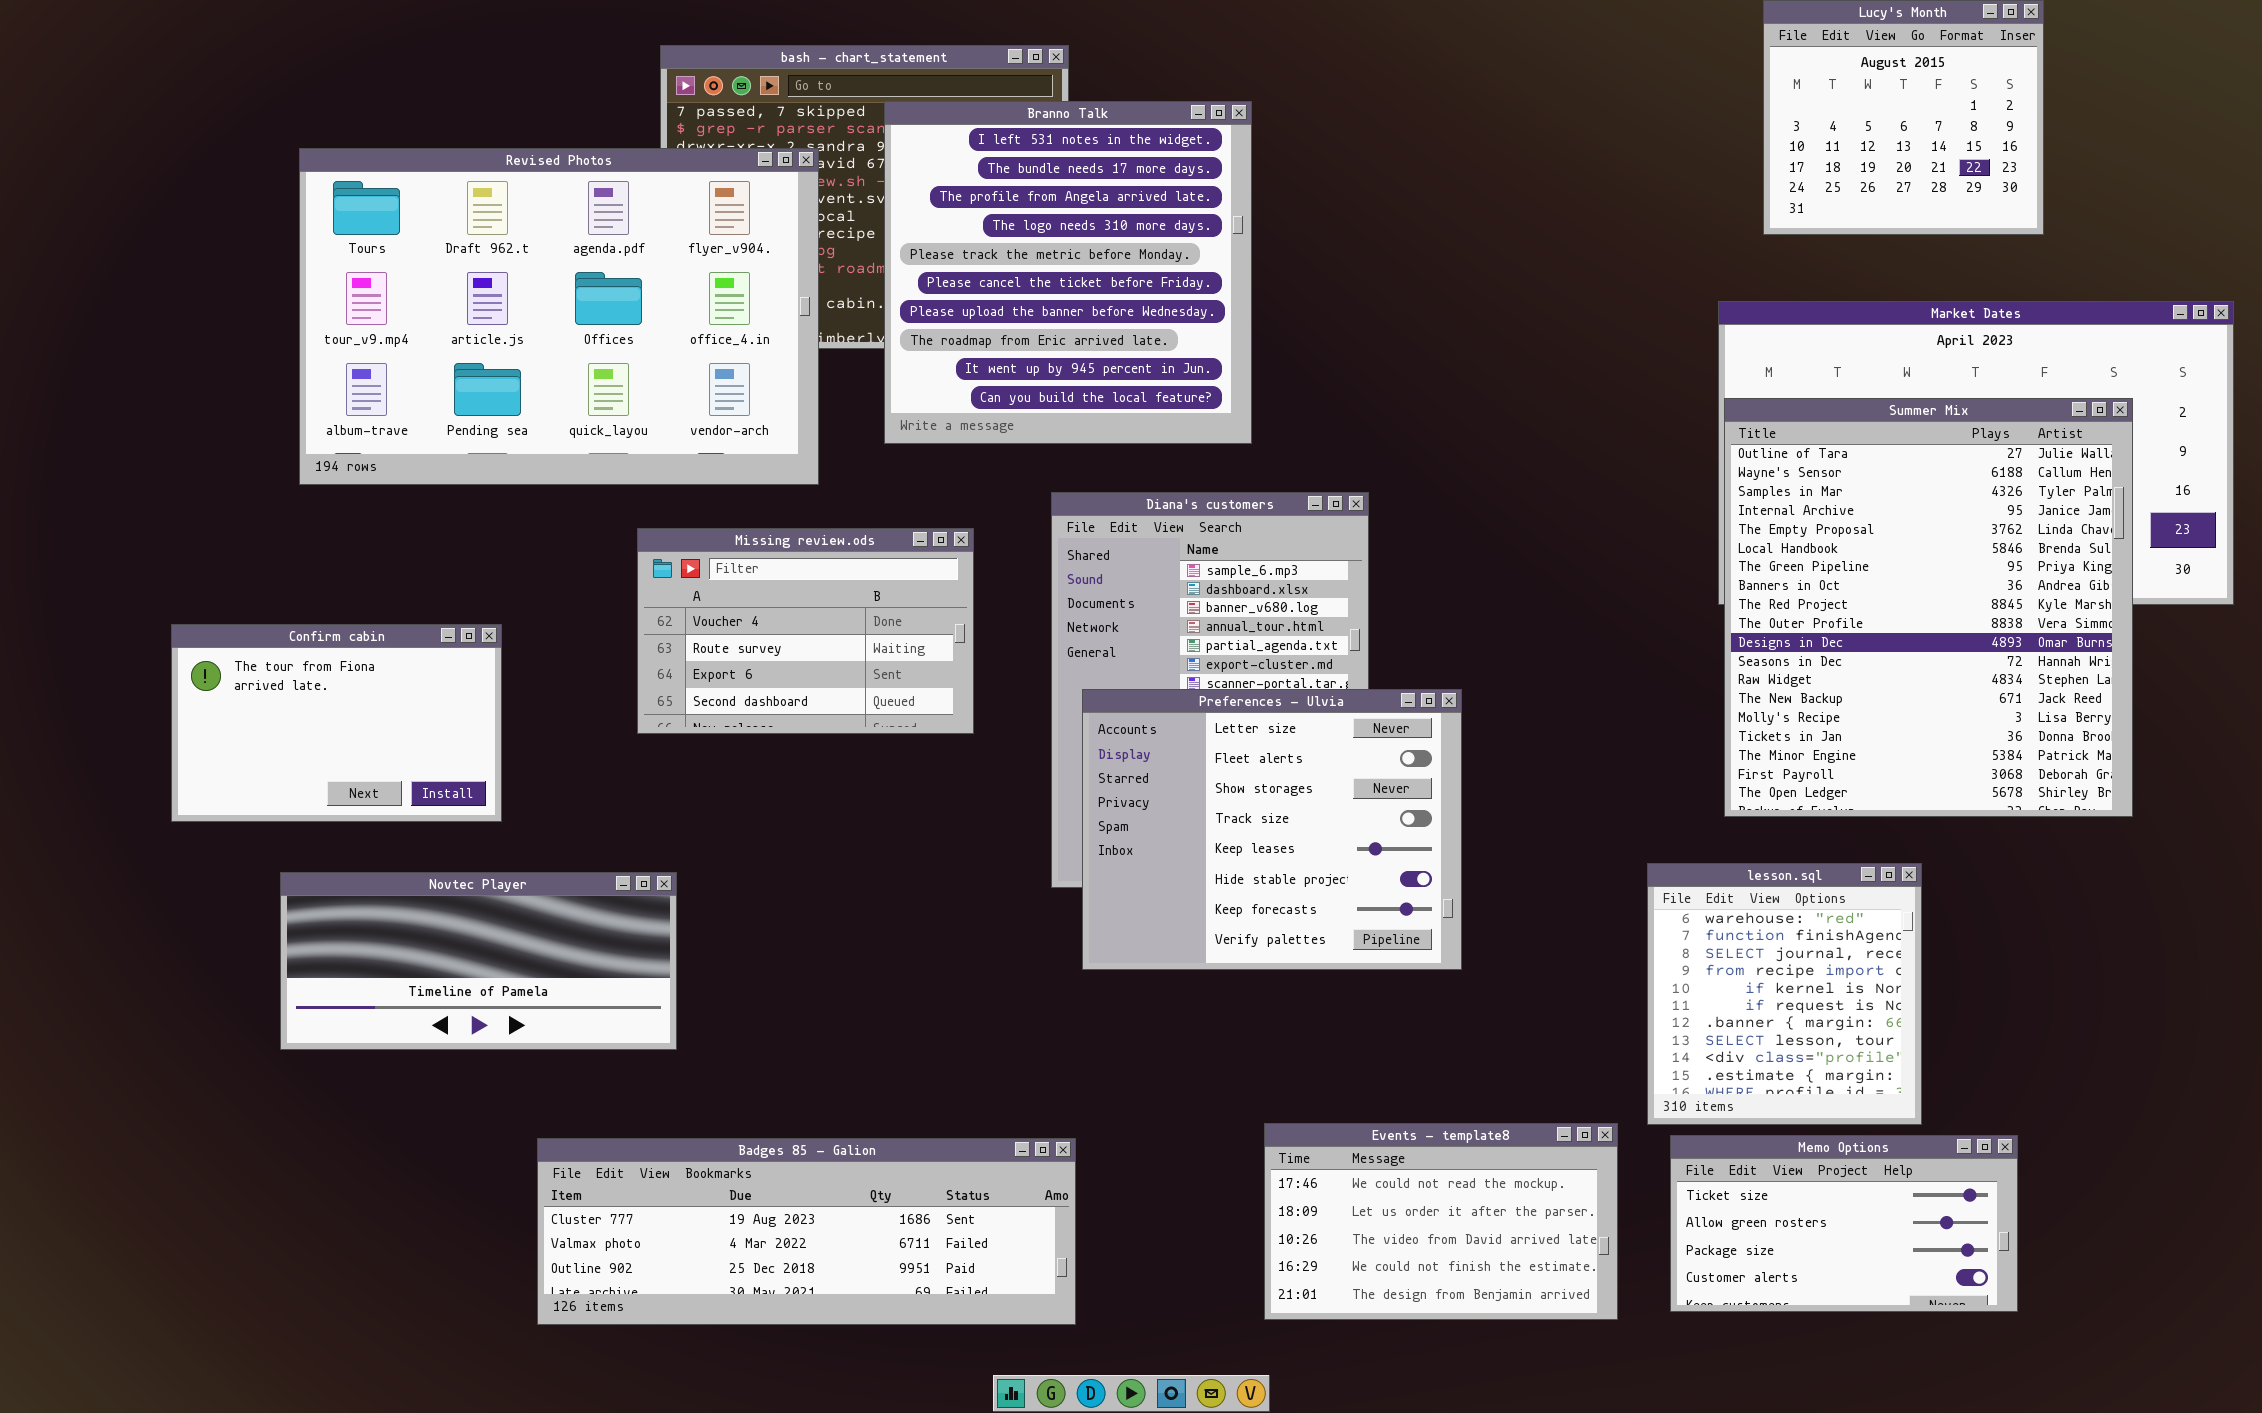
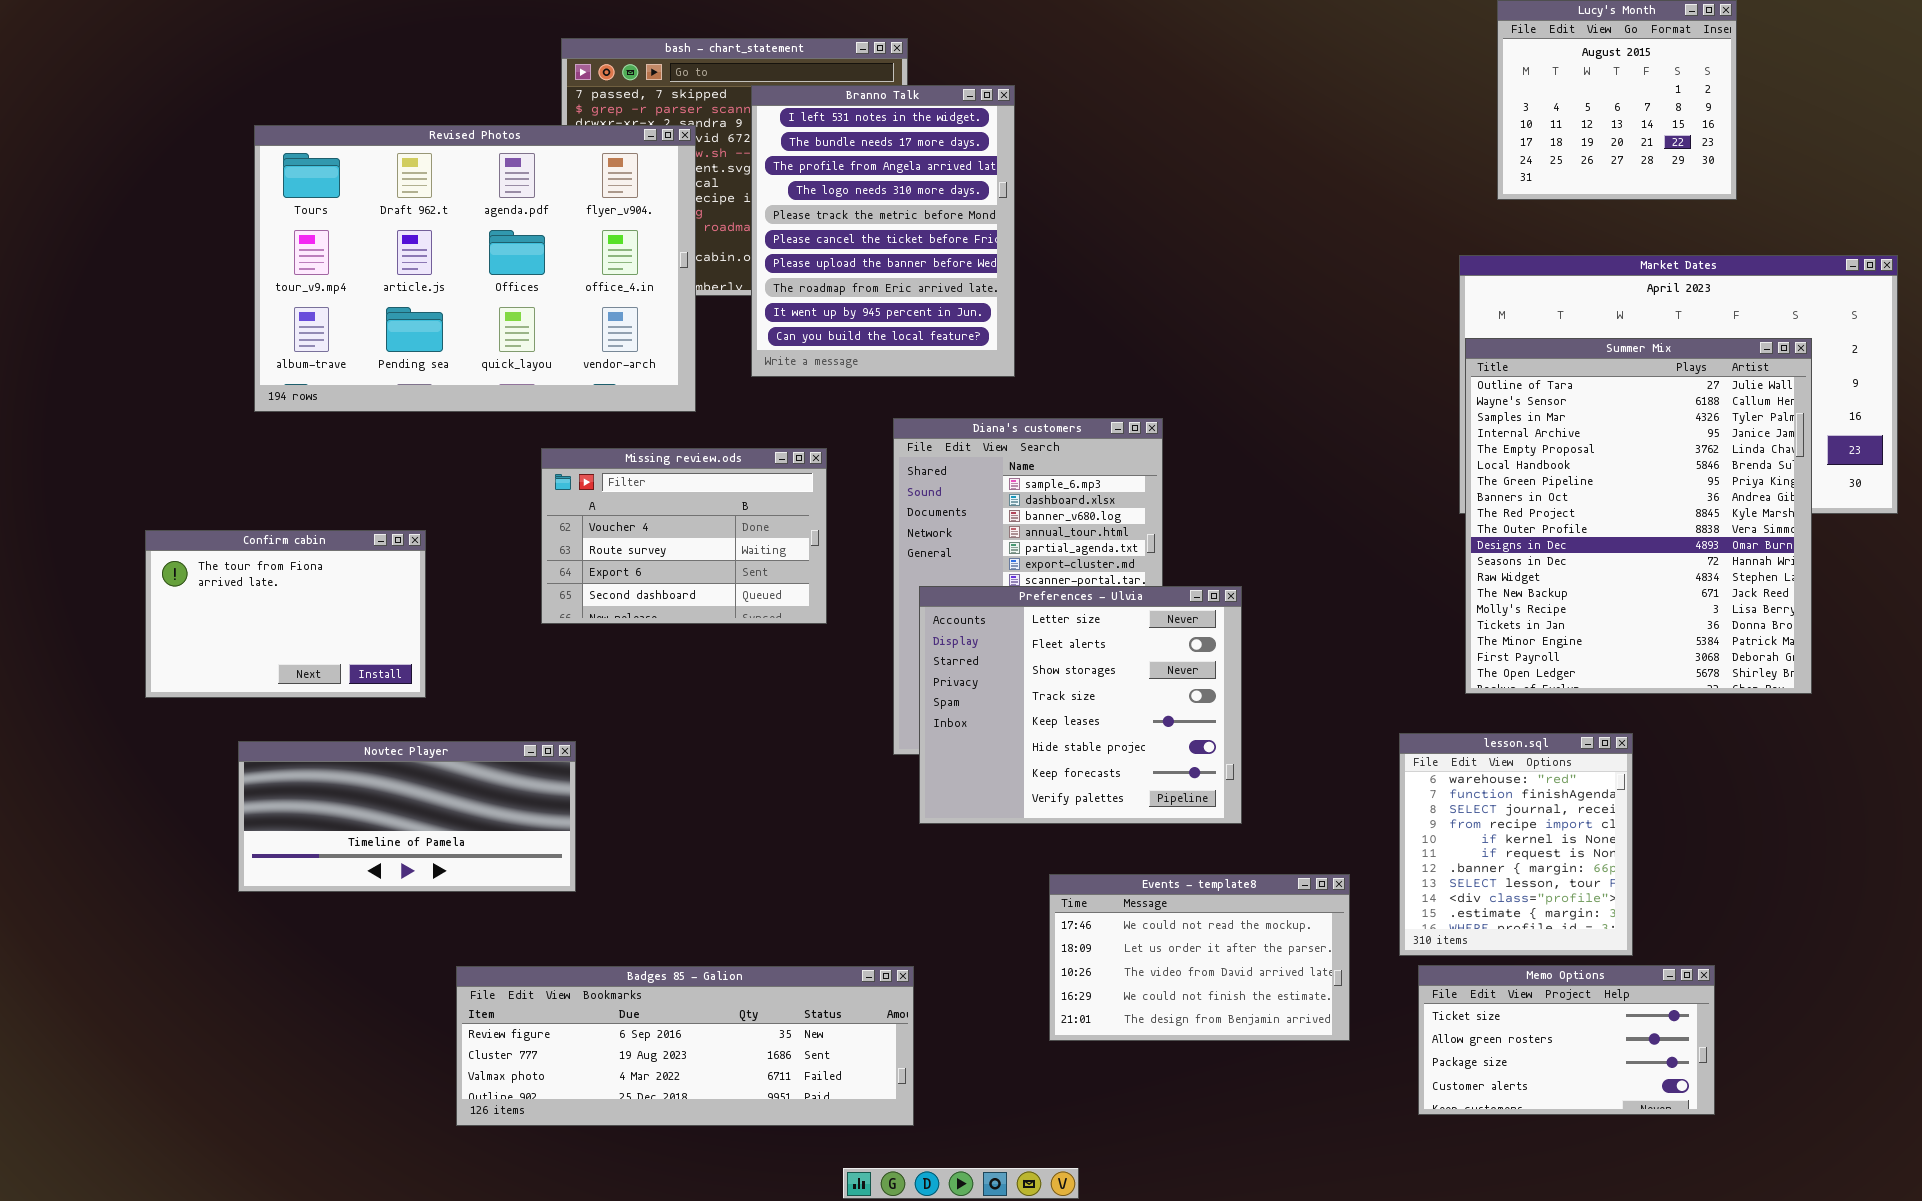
Branno Talk: [884,101,1252,444] -> [751,85,1015,377], resized
Events - template8: [1264,1123,1618,1320] -> [1049,874,1350,1041], moved
Badges 85 - Galion: [537,1138,1076,1325] -> [456,966,914,1126], scrolled up 1 row

